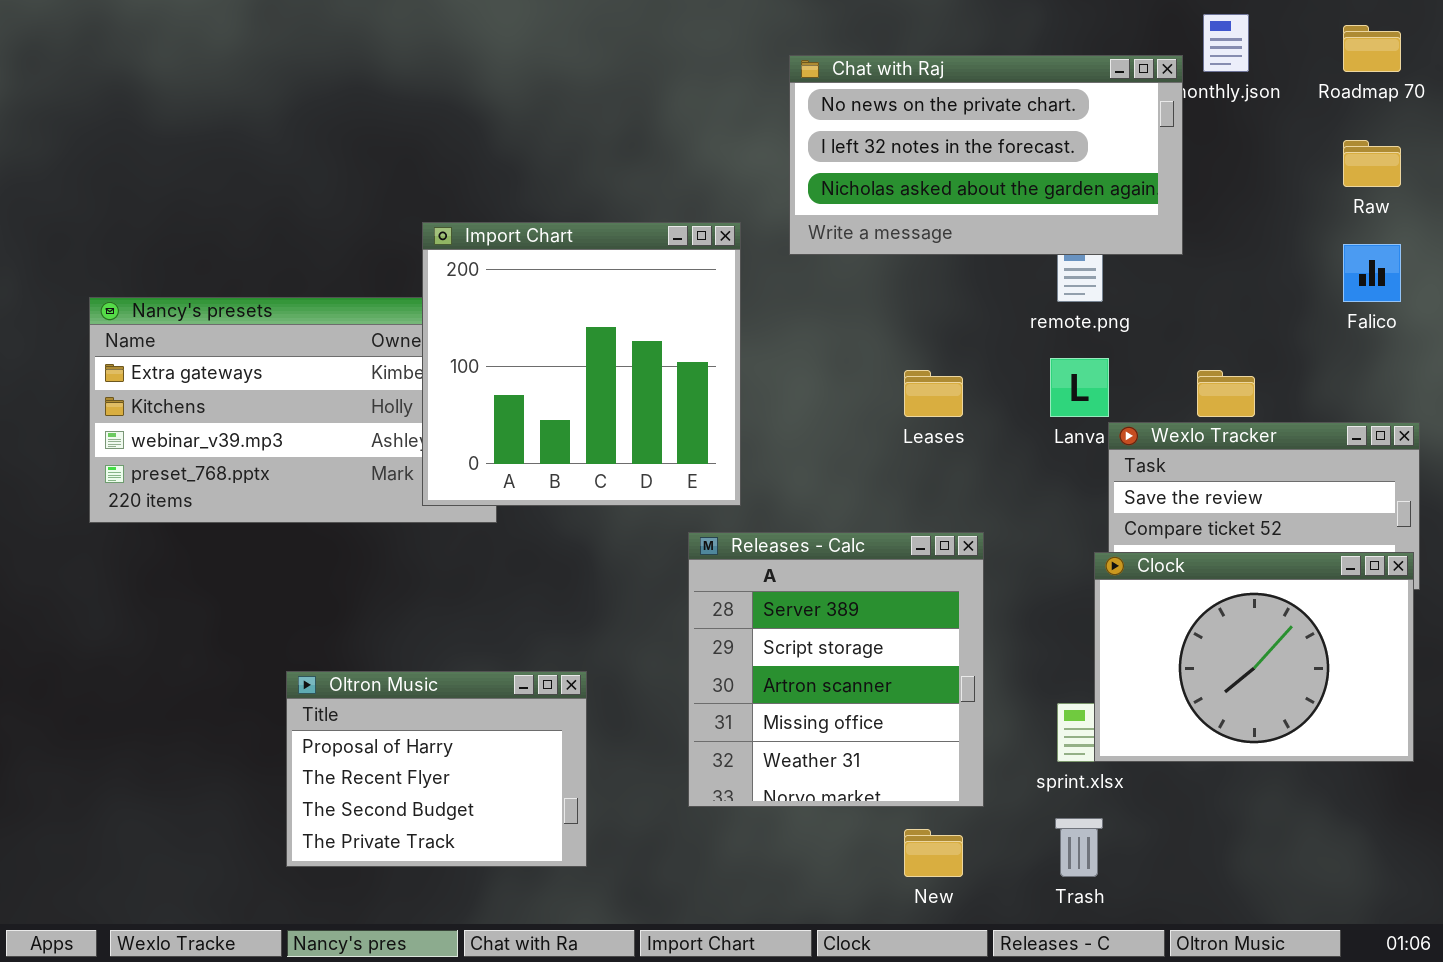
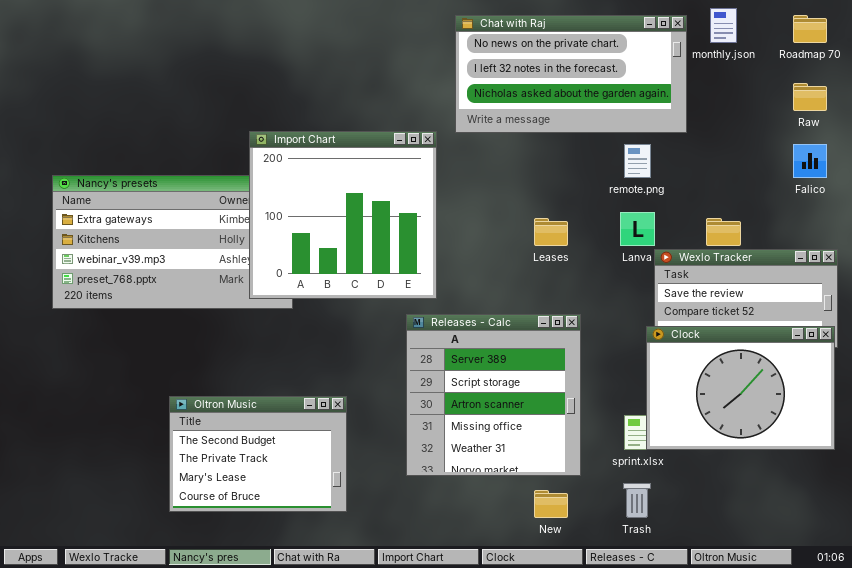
Chat with Raj: [789,55,1183,255] -> [455,15,687,133], moved
Oltron Music: [286,671,587,867] -> [169,396,347,512], scrolled down 2 rows

